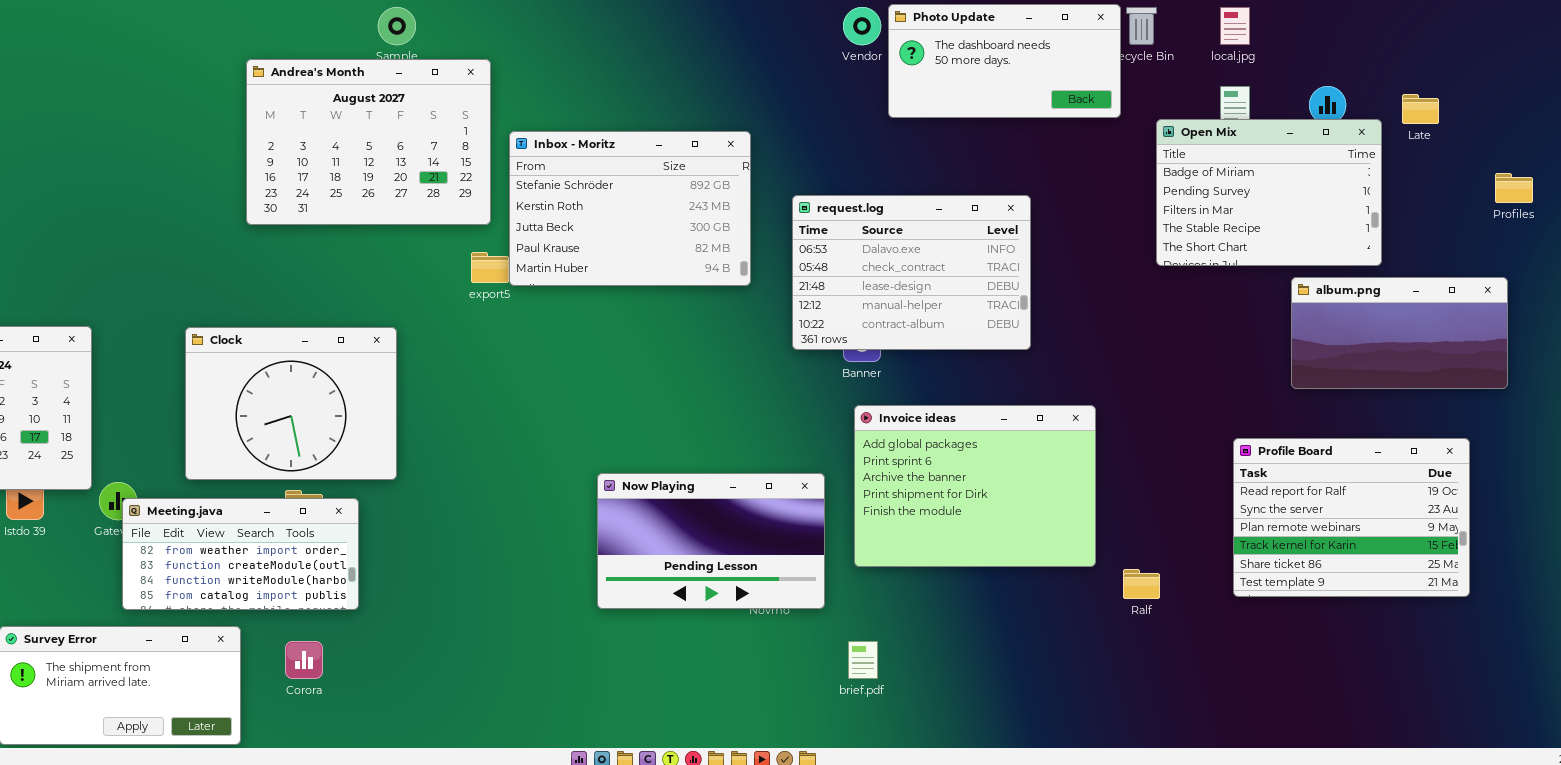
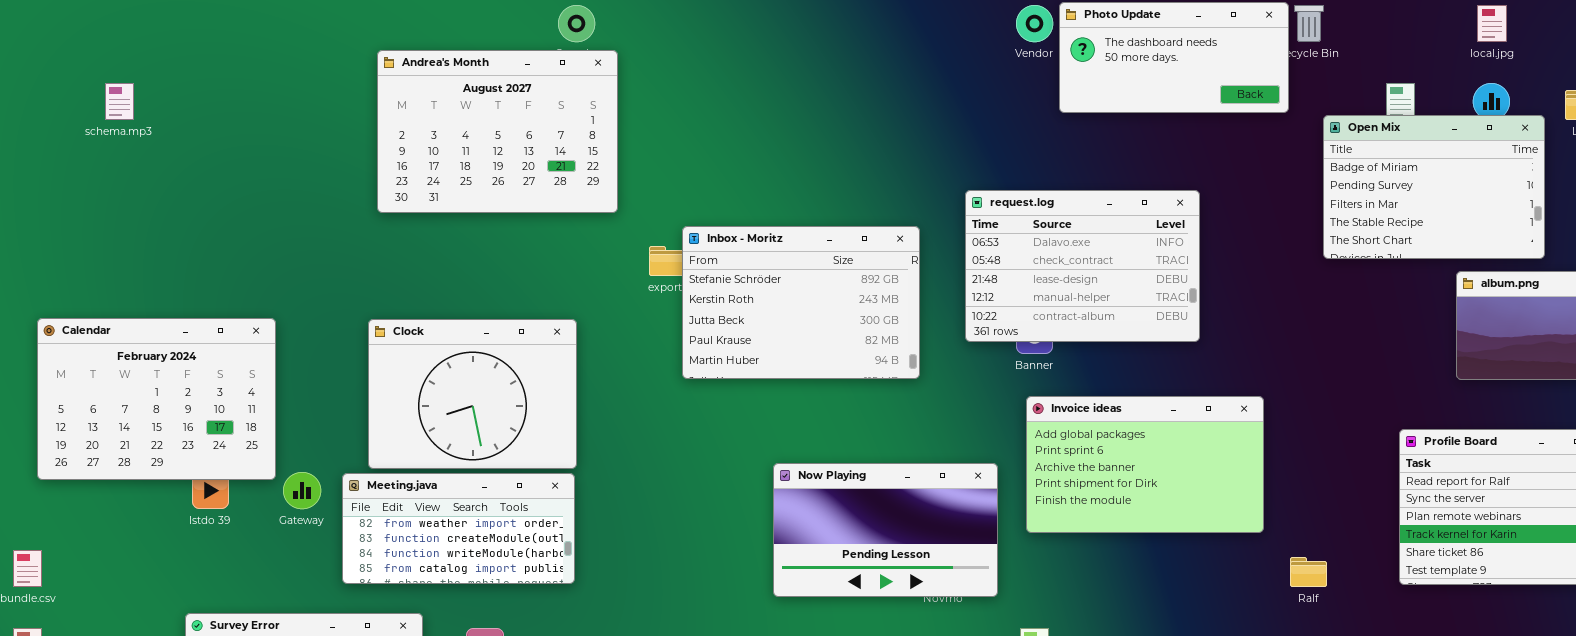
local.jpg: [1220,7,1250,45] -> [1477,5,1507,42], moved
Andrea's Month: [246,59,491,225] -> [377,50,618,213], moved
Inbox - Moritz: [509,131,751,286] -> [682,226,920,379], moved
Invoice ideas: [854,405,1096,567] -> [1026,396,1264,533], resized
Meeting.java: [122,498,359,610] -> [342,473,575,584], moved

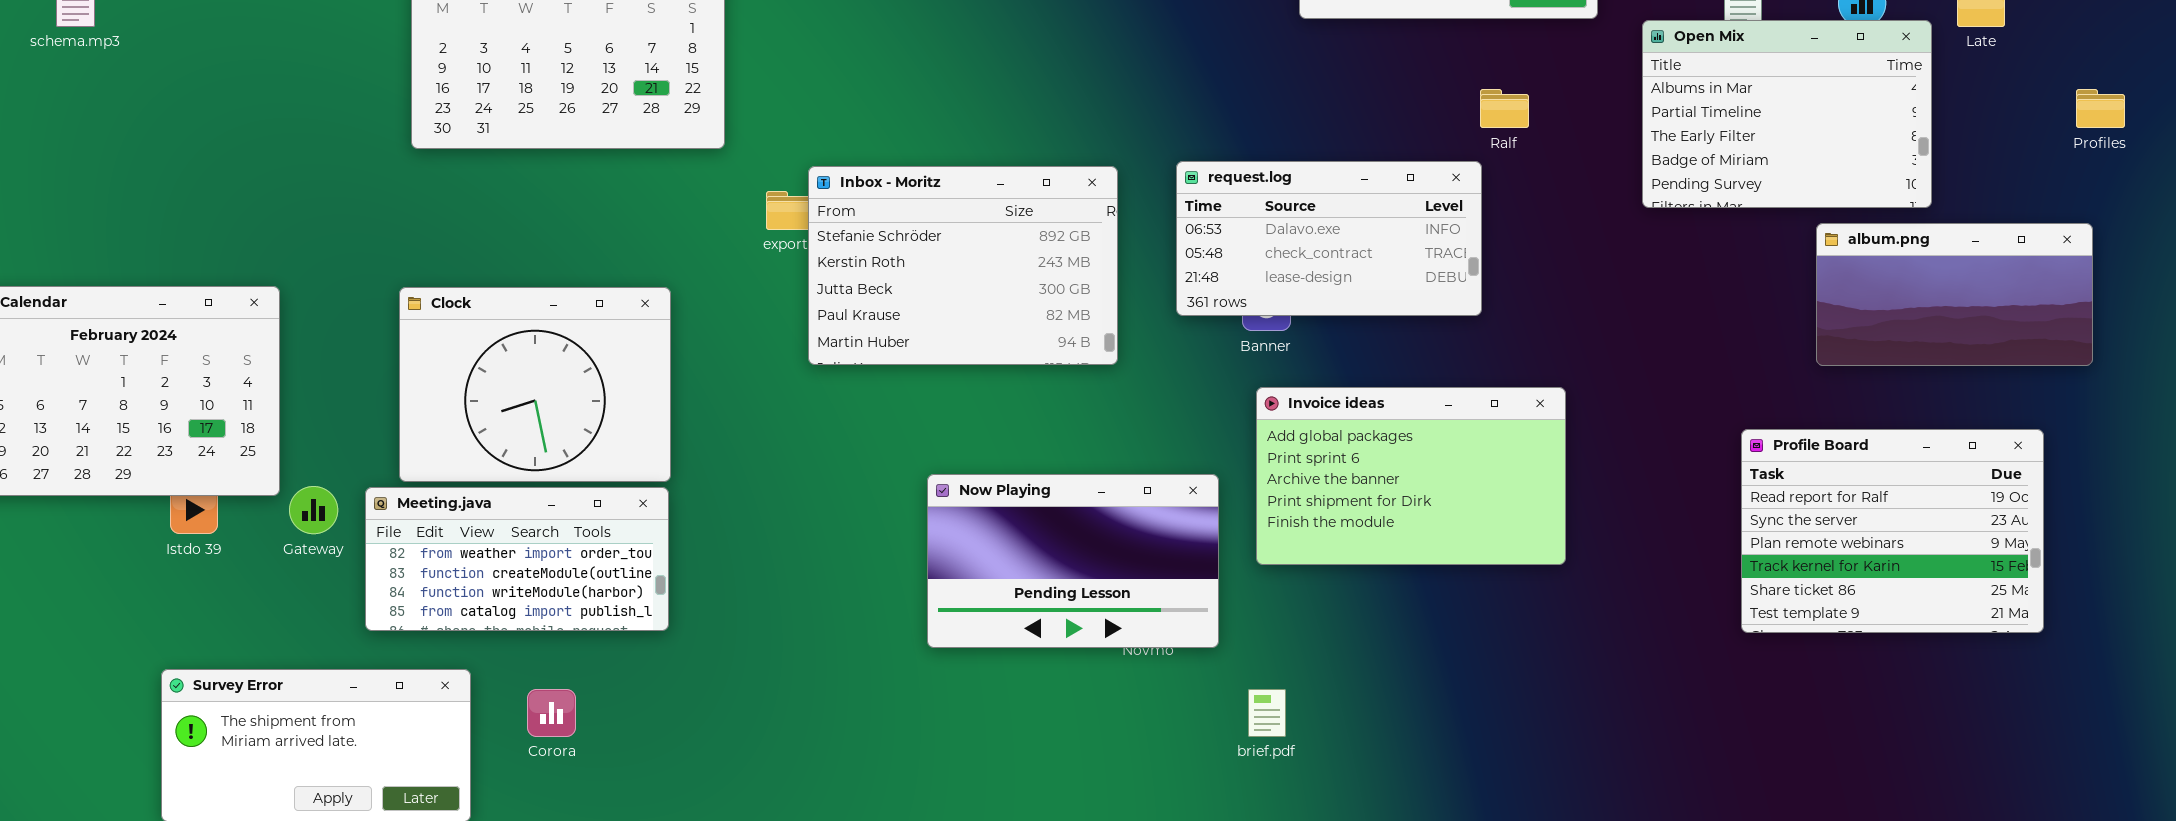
Open Mix: [1323,115,1545,259] -> [1642,20,1932,208], scrolled up 3 rows
request.log: [965,190,1200,342] -> [1176,161,1482,316], resized
Ralf: [1290,557,1327,587] -> [1480,89,1529,128], moved

